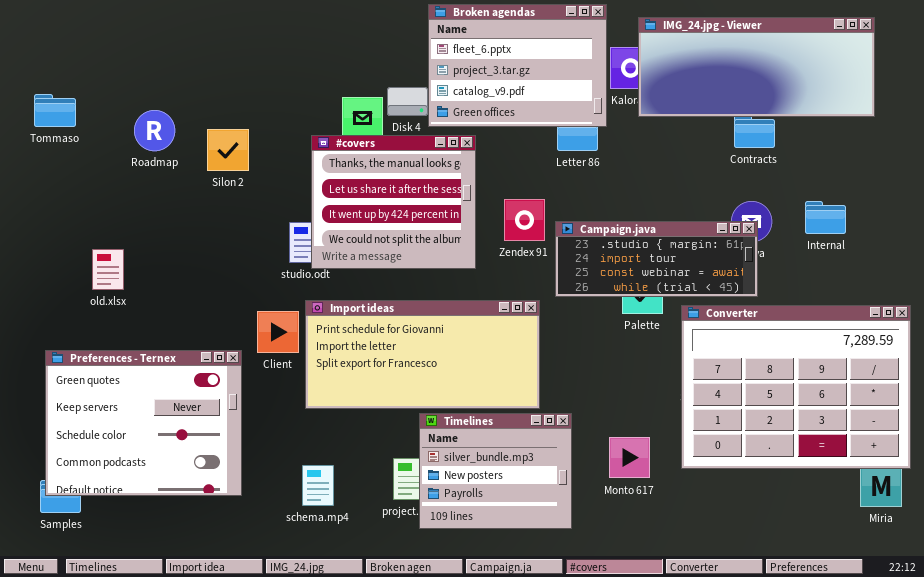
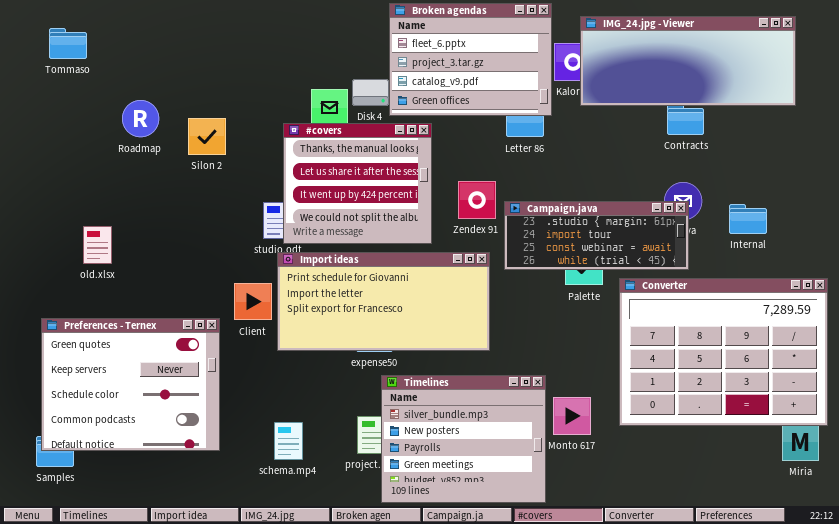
Tommaso: [34,94,76,127] -> [49,28,87,59], moved
Internal: [805,201,846,234] -> [729,204,767,234], moved
Import ideas: [305,300,540,409] -> [277,252,490,351], moved
Timelines: [419,413,572,529] -> [381,375,546,503], resized

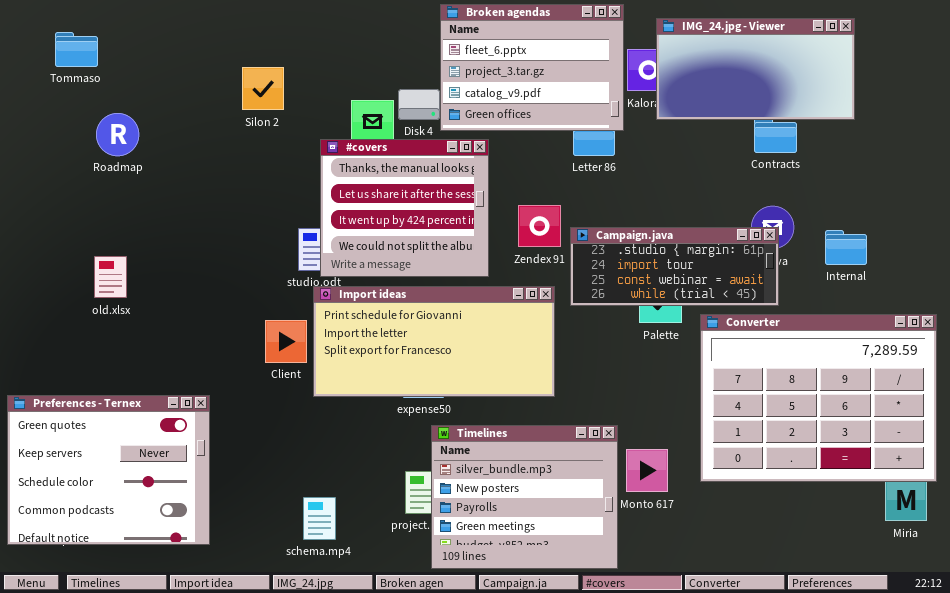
IMG_24.jpg - Viewer: [580,16,796,106] -> [656,18,855,120], resized
Roadmap: [122,100,159,137] -> [96,113,139,156], moved
Silon 2: [188,118,226,155] -> [242,67,284,110], moved
Preferences - Ternex: [41,318,220,451] -> [7,395,210,545], moved
schema.mp4: [274,422,303,460] -> [303,497,336,540], moved

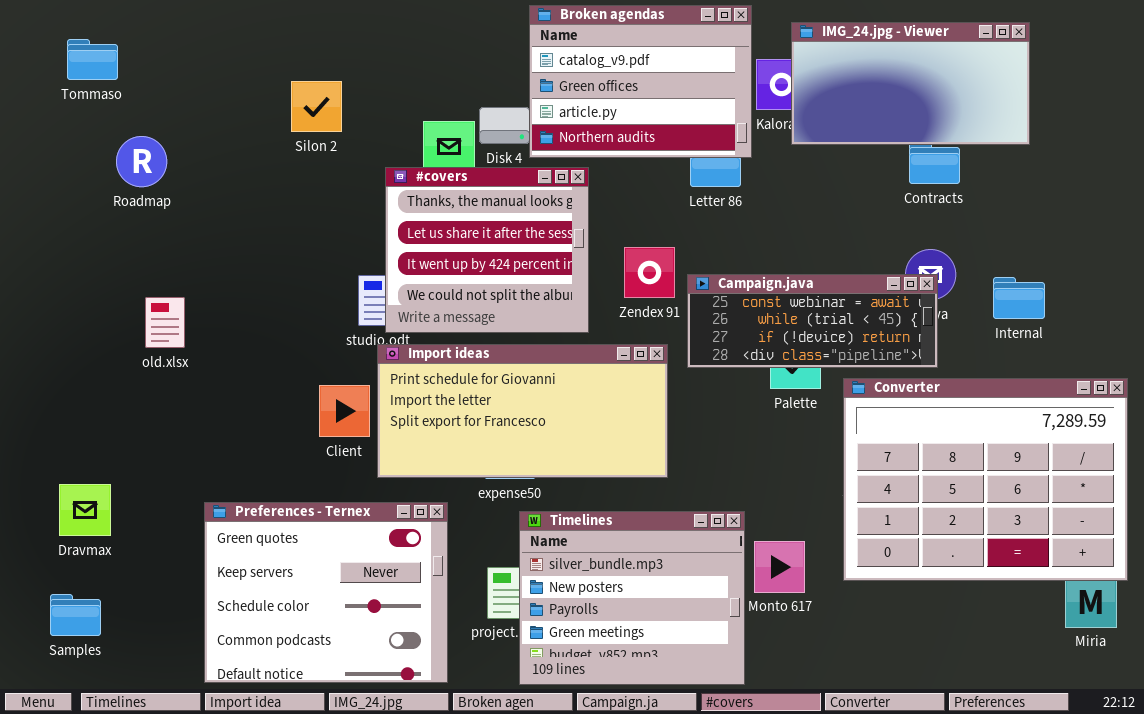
Broken agendas: [440,4,624,131] -> [529,5,752,158], scrolled down 2 rows
Campaign.java: [570,227,779,306] -> [687,274,938,368], scrolled down 2 rows
old.xlsx: [94,256,127,298] -> [145,297,185,348], moved
Preferences - Ternex: [7,395,210,545] -> [204,502,448,683], moved

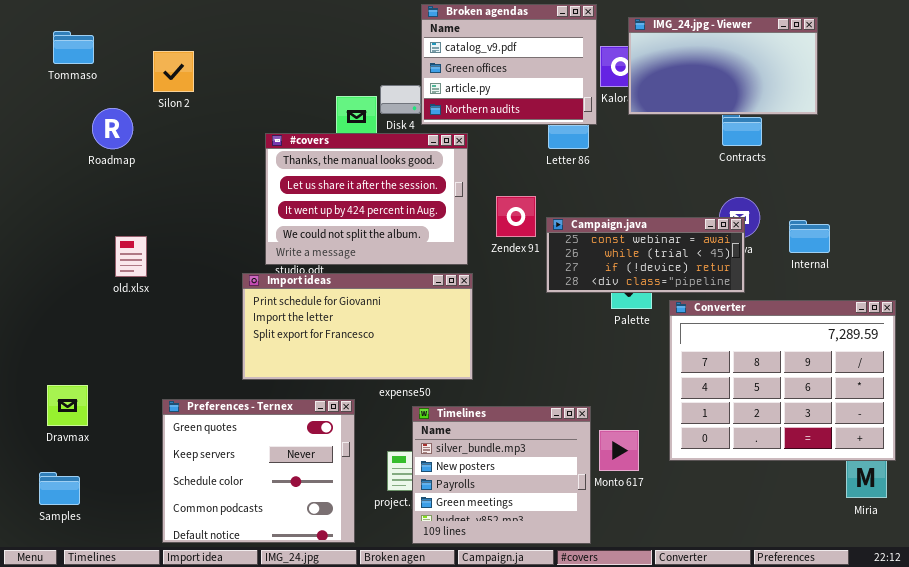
Silon 2: [291,81,342,132] -> [153,51,194,92], moved
#covers: [385,167,589,333] -> [265,133,468,265], resized
Import ideas: [377,344,668,478] -> [242,273,473,380], moved

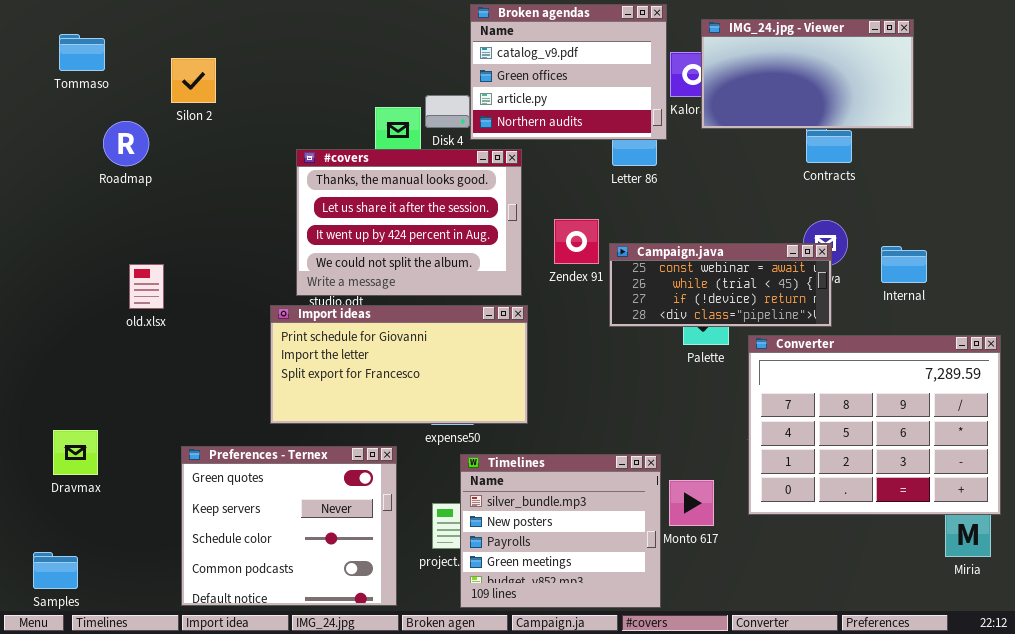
Samples: [39,472,80,505] -> [33,552,78,589], moved

